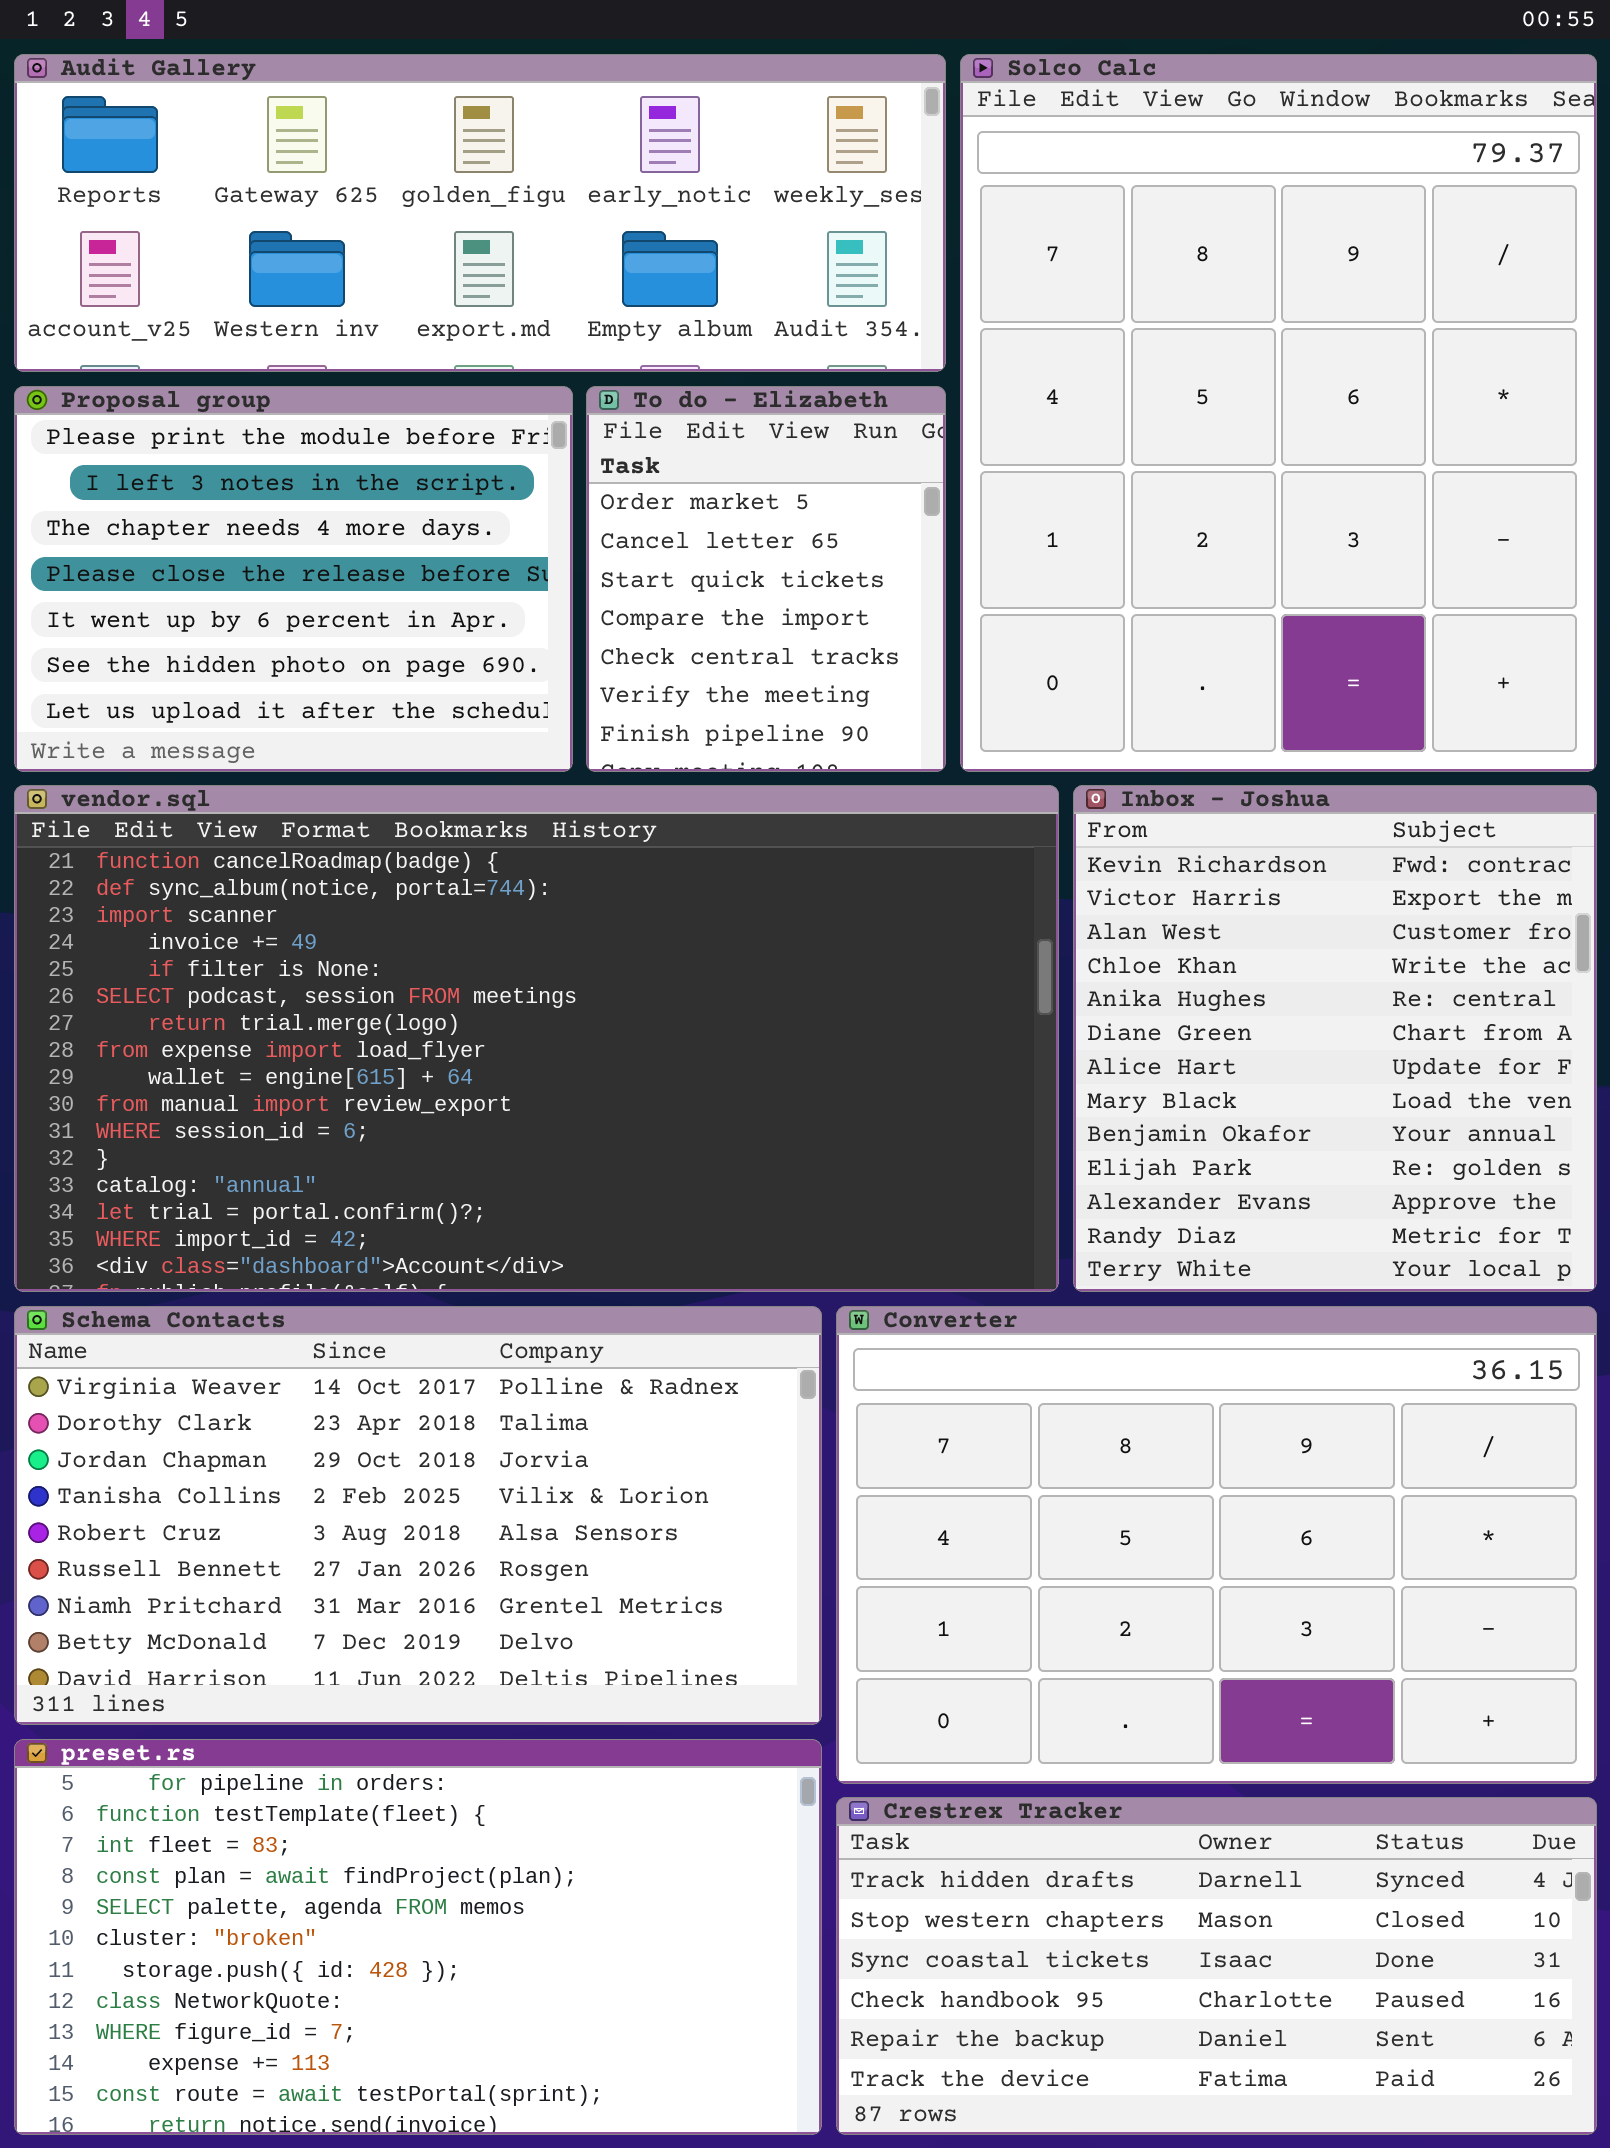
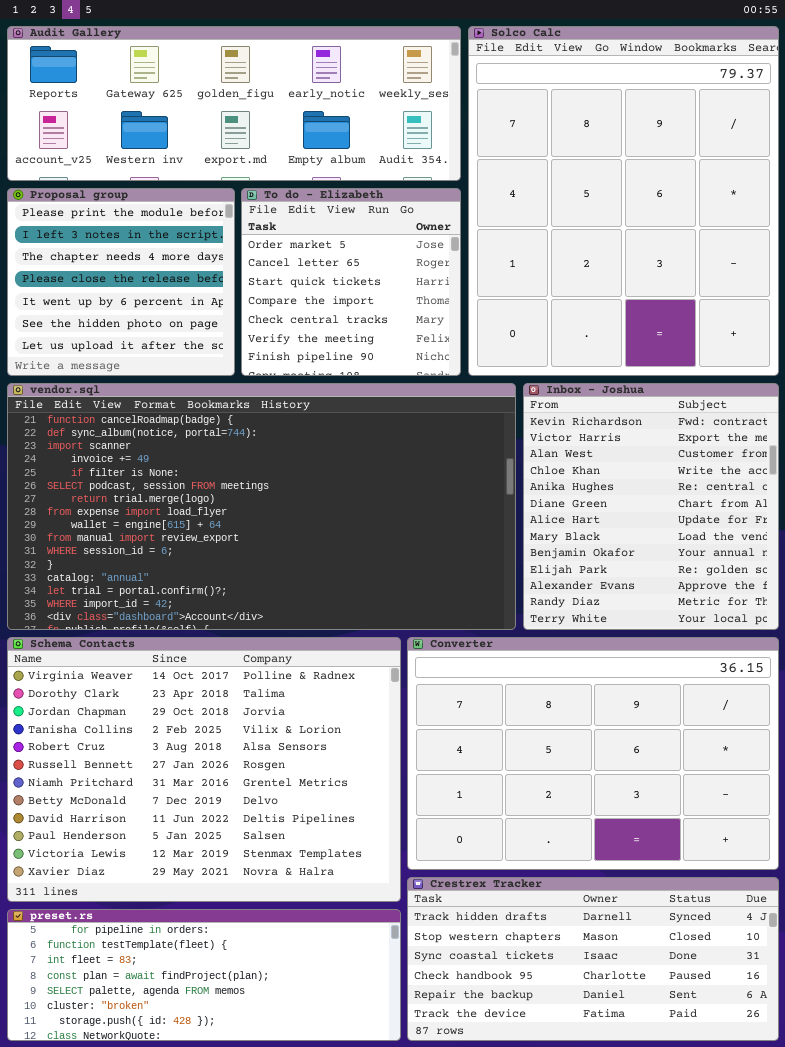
Proposal group: [14,386,573,772] -> [7,188,235,376], resized
To do - Elizabeth: [586,386,946,772] -> [241,188,461,376], resized
Schema Contacts: [14,1306,822,1725] -> [7,637,401,902], resized
preset.rs: [14,1739,822,2135] -> [7,909,401,1041], resized

